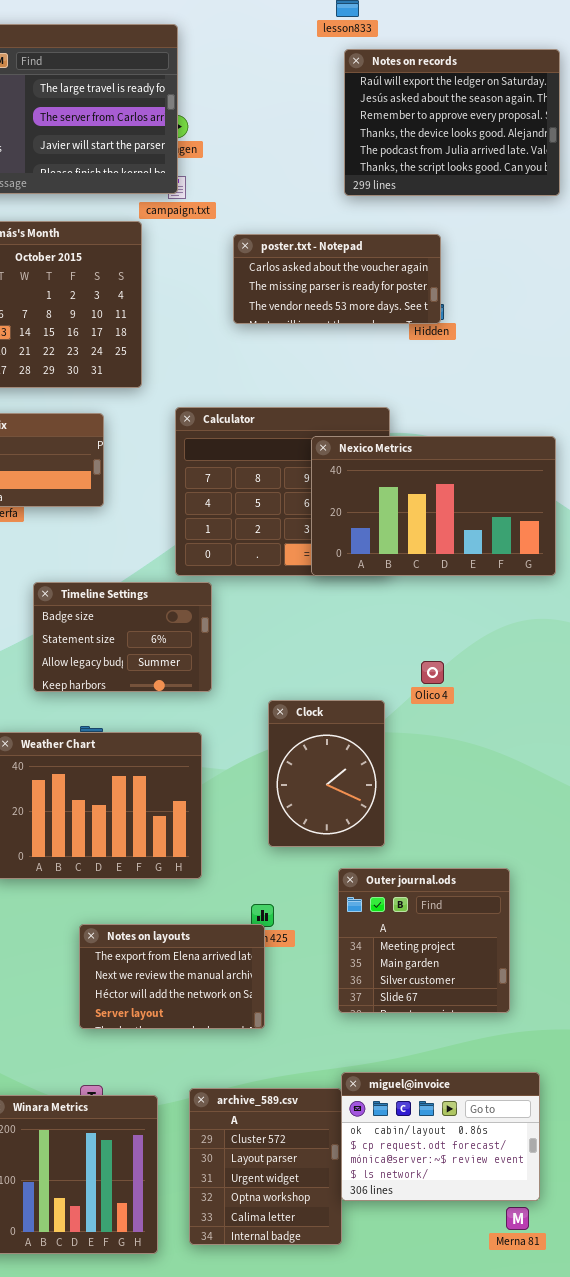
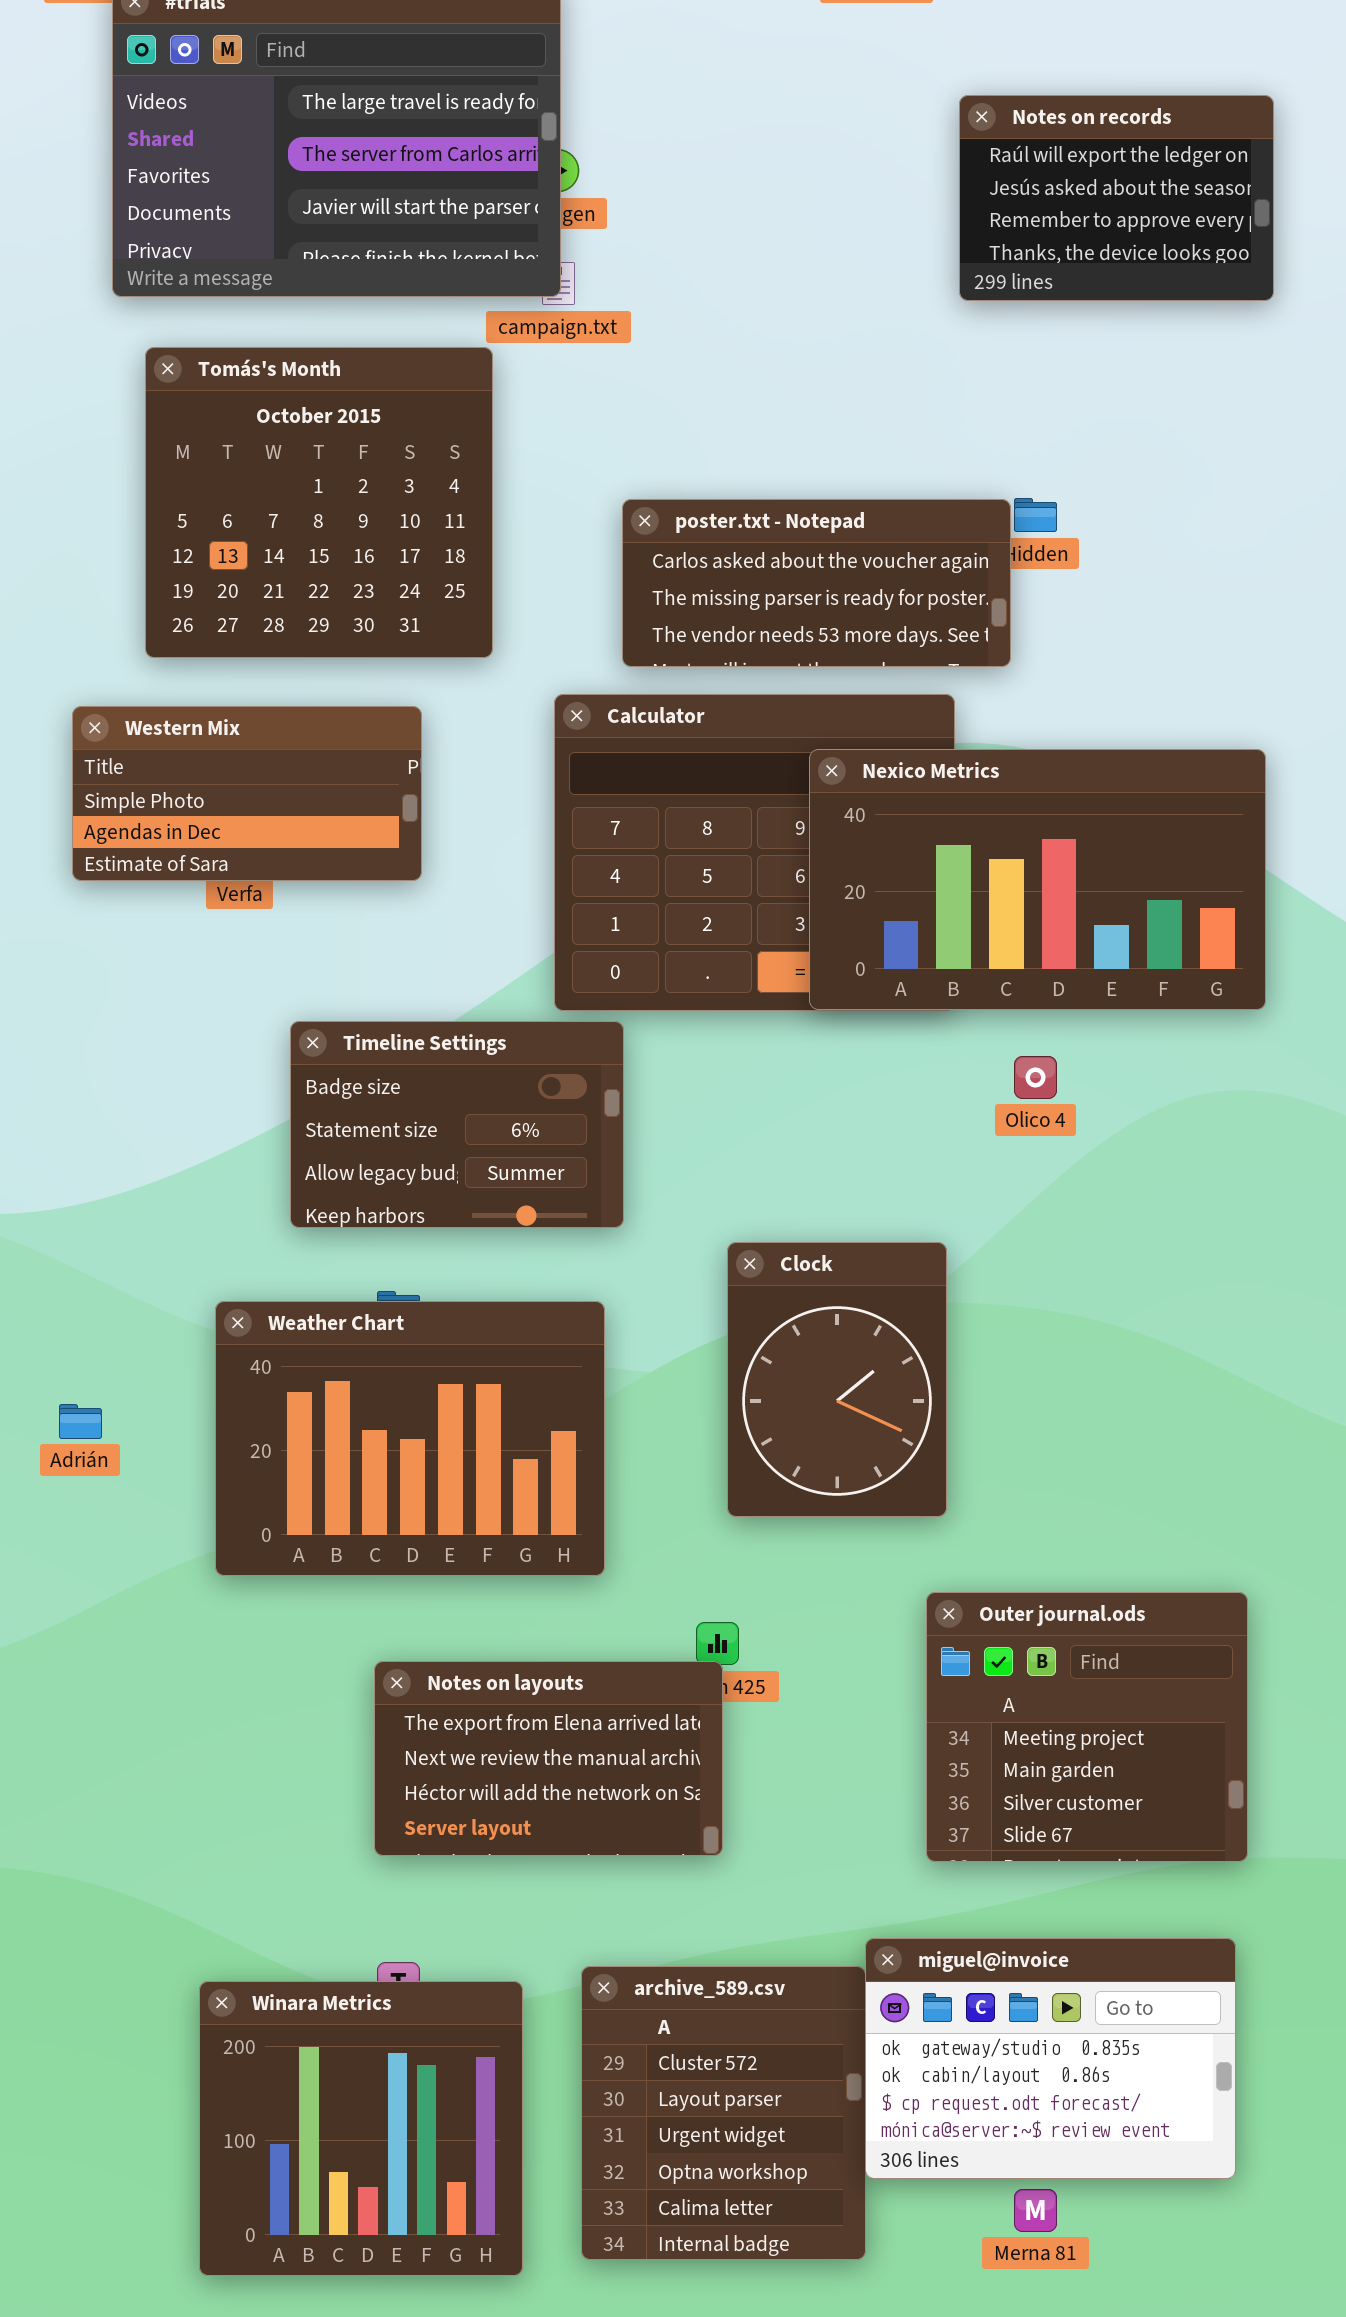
Notes on records: [344,49,560,196] -> [959,95,1274,301], resized
poster.txt - Notepad: [233,234,441,324] -> [622,499,1011,667], moved
Olico 4: [421,661,444,684] -> [1014,1056,1057,1099], moved
Outer journal.ods: [338,868,510,1013] -> [926,1592,1248,1862], moved
miguel@invoice: [341,1072,540,1201] -> [865,1938,1236,2179], scrolled up 1 row
Merna 81: [506,1207,529,1230] -> [1014,2189,1057,2232], moved

